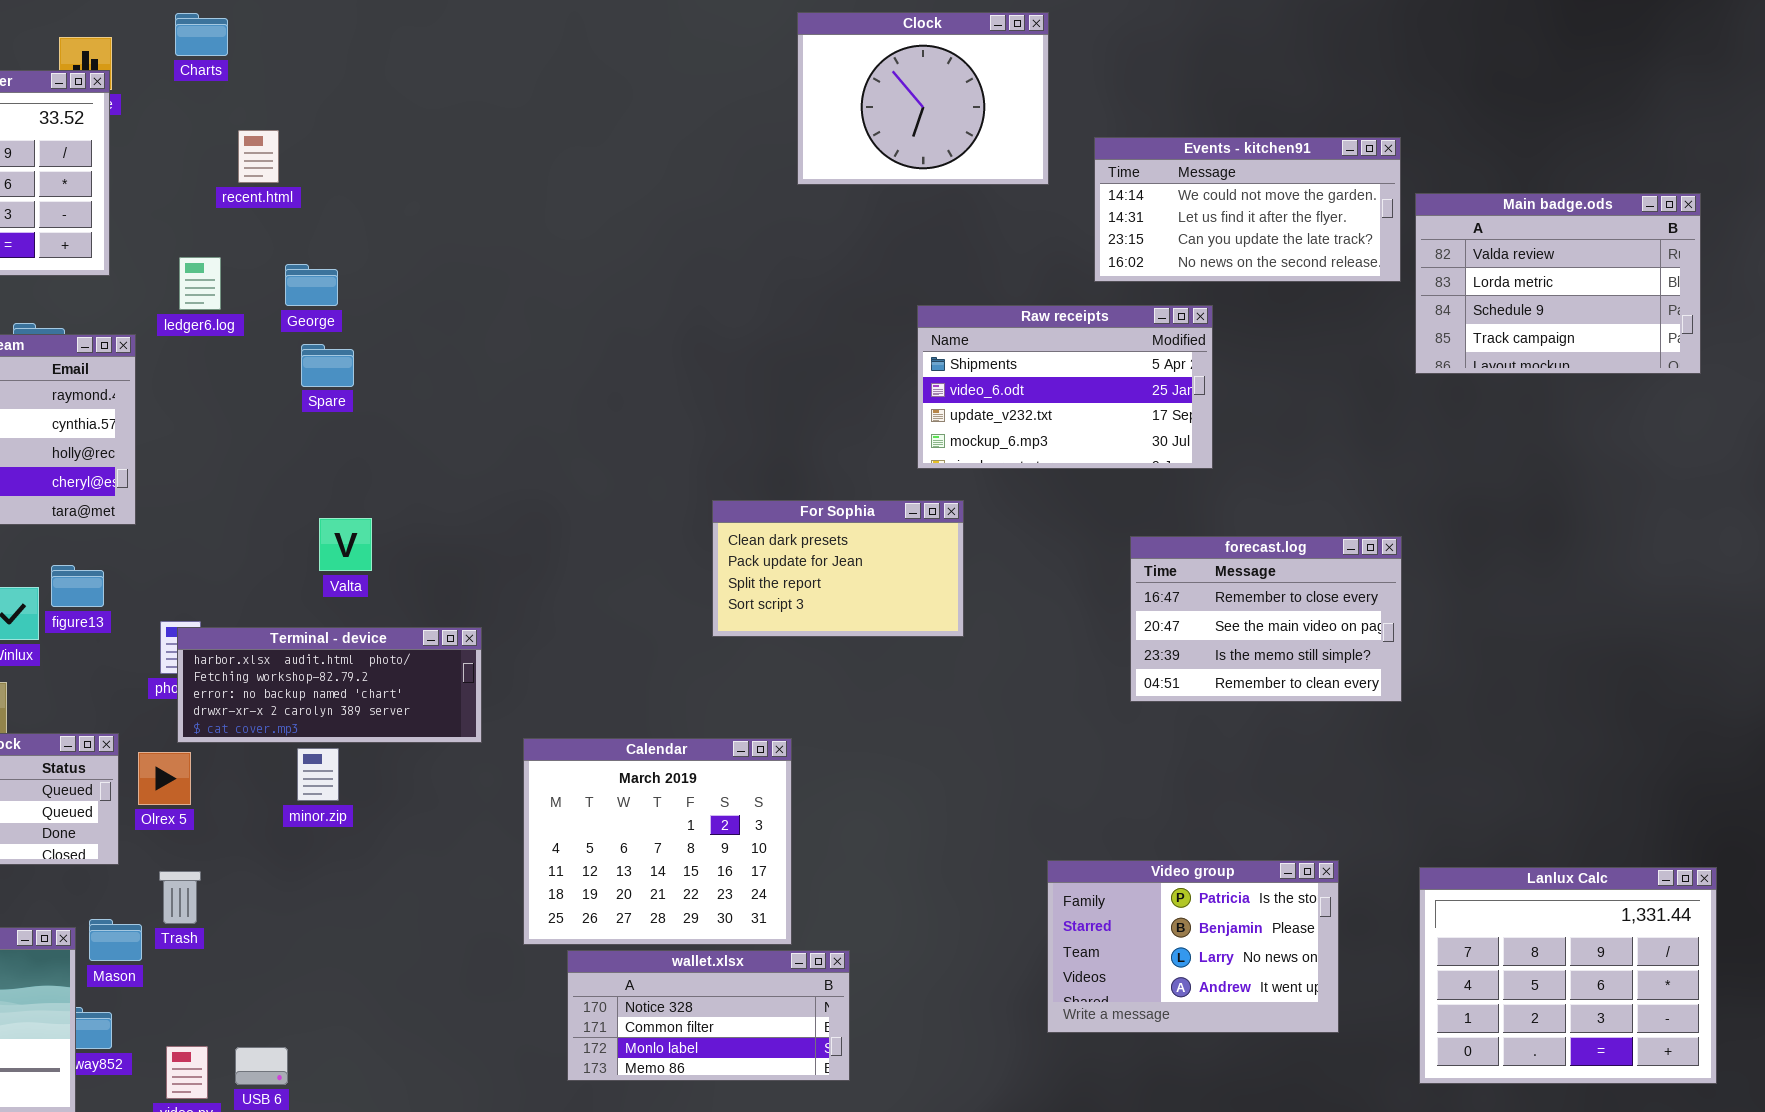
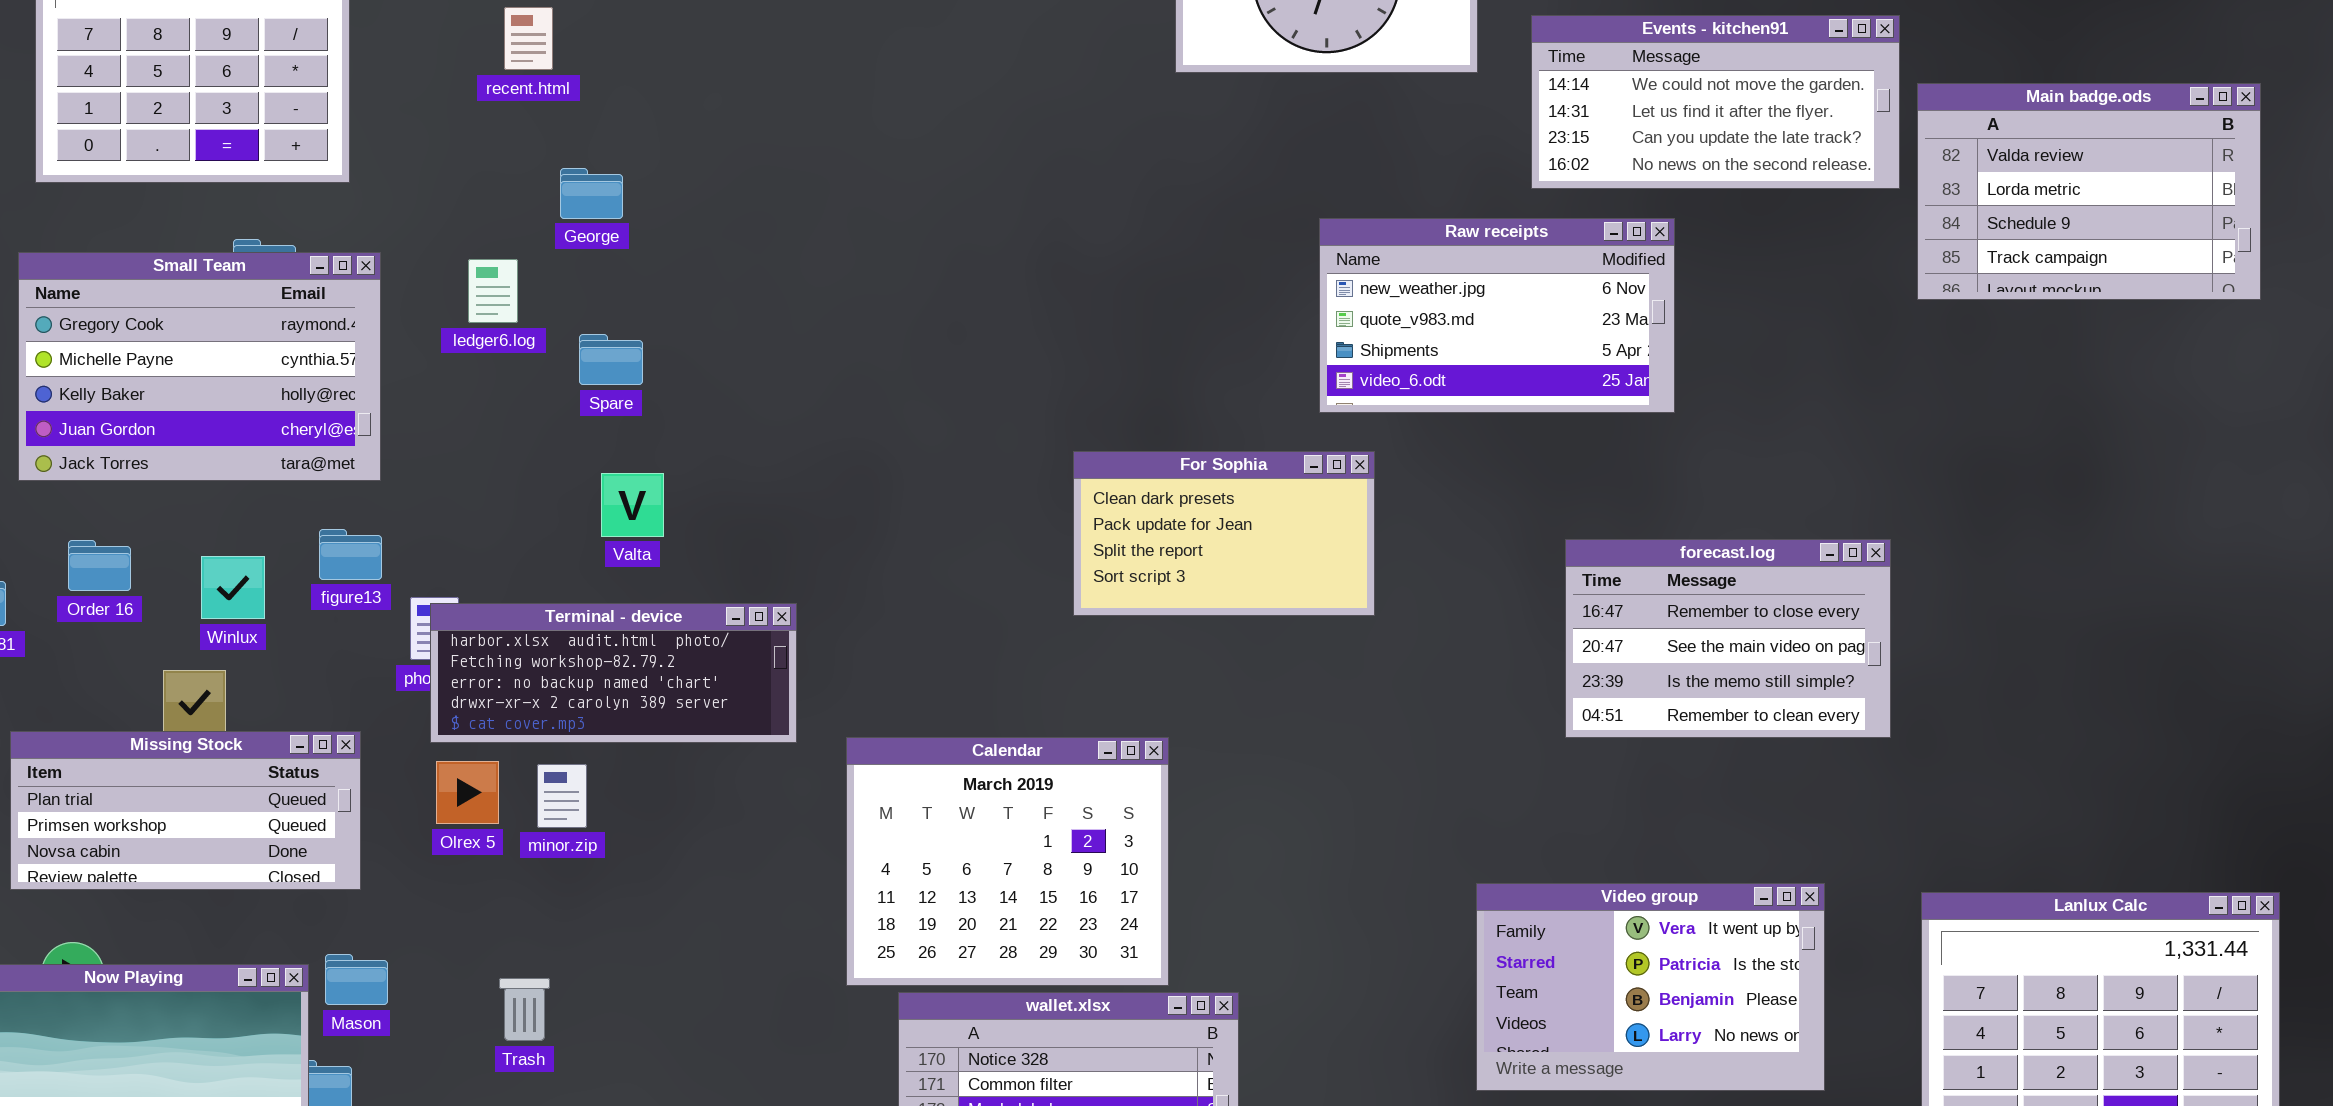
ledger6.log: [179,257,221,310] -> [468,259,518,323], moved
Raw receipts: [917,305,1213,469] -> [1319,218,1675,413], scrolled up 2 rows
Spare: [301,344,354,387] -> [579,334,643,385], moved
forecast.log: [1130,536,1402,702] -> [1565,539,1891,738], moved
figure13: [51,565,104,607] -> [319,529,382,580], moved
minor.zip: [297,748,339,801] -> [537,764,587,828], moved
Olrex 5: [138,752,191,805] -> [436,761,499,824], moved
Video group: [1047,860,1339,1033] -> [1476,883,1825,1091], scrolled up 1 row
Trash: [159,871,201,924] -> [499,978,550,1041], moved

